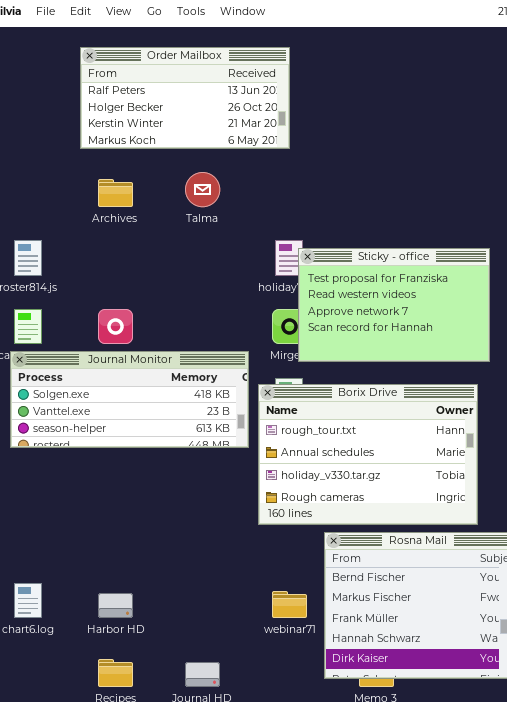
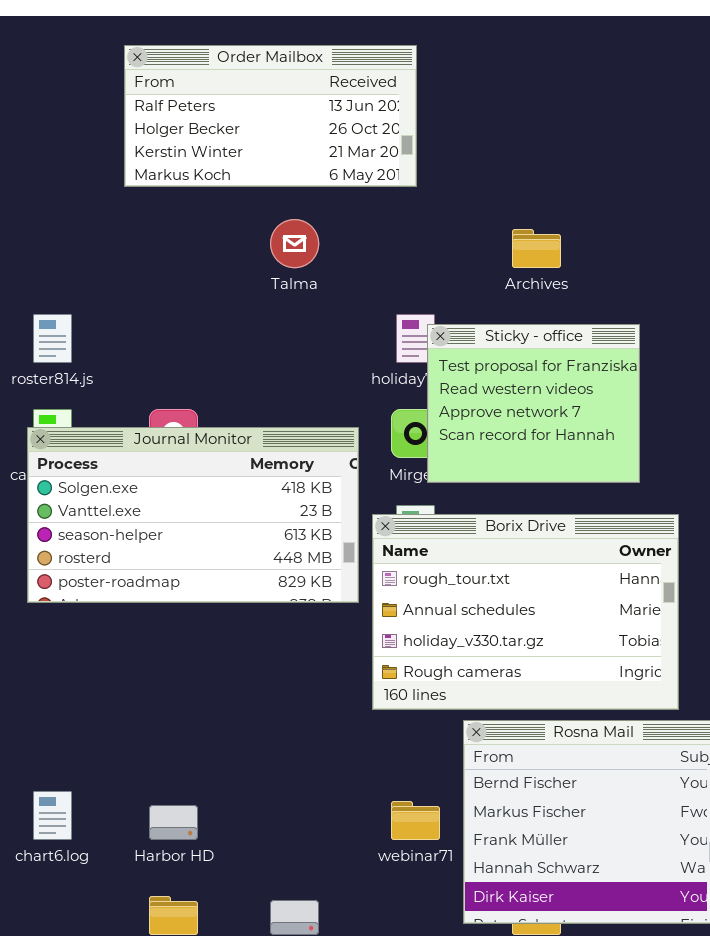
Archives: [98,179,133,207] -> [512,229,561,268], moved
Sticky - office: [298,248,490,362] -> [427,324,640,483], resized
Journal Monitor: [10,351,249,448] -> [27,427,359,603], resized

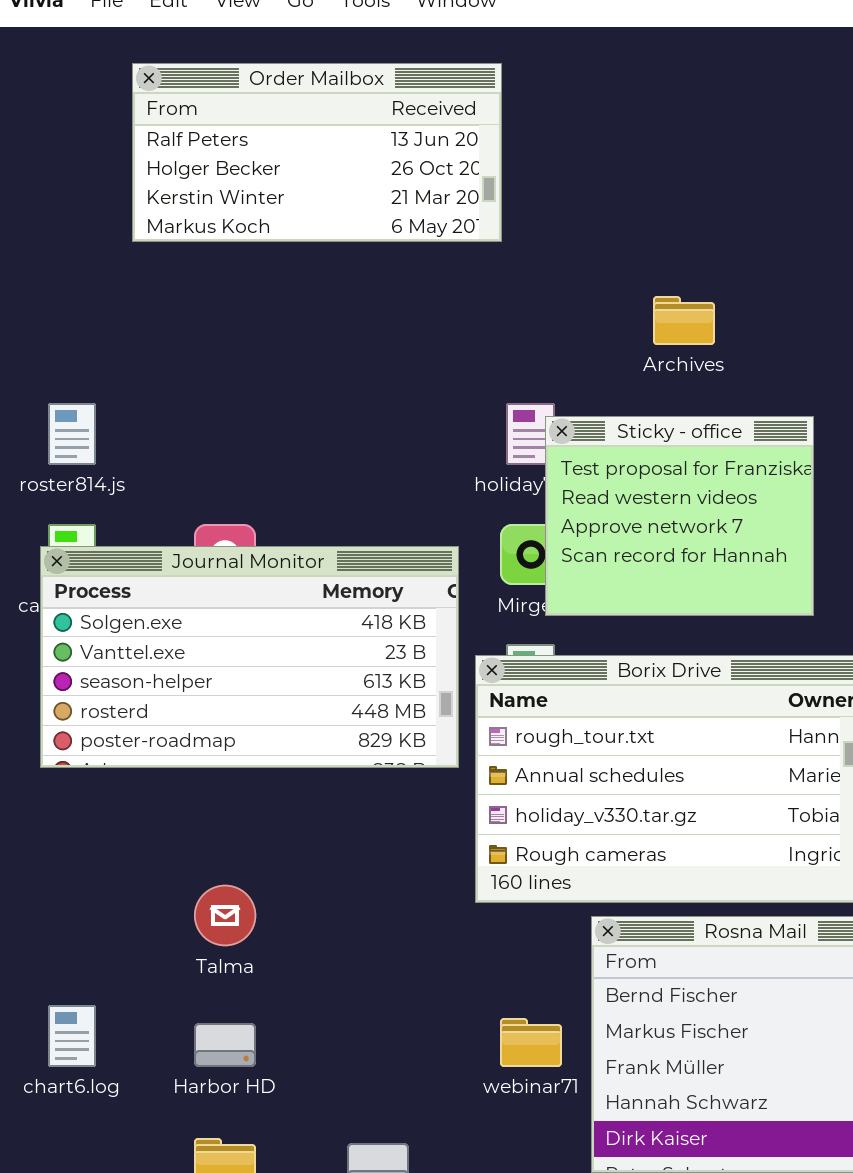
Order Mailbox: [124,45,417,187] -> [132,63,502,242], moved
Talma: [270,219,319,268] -> [194,885,256,946], moved

